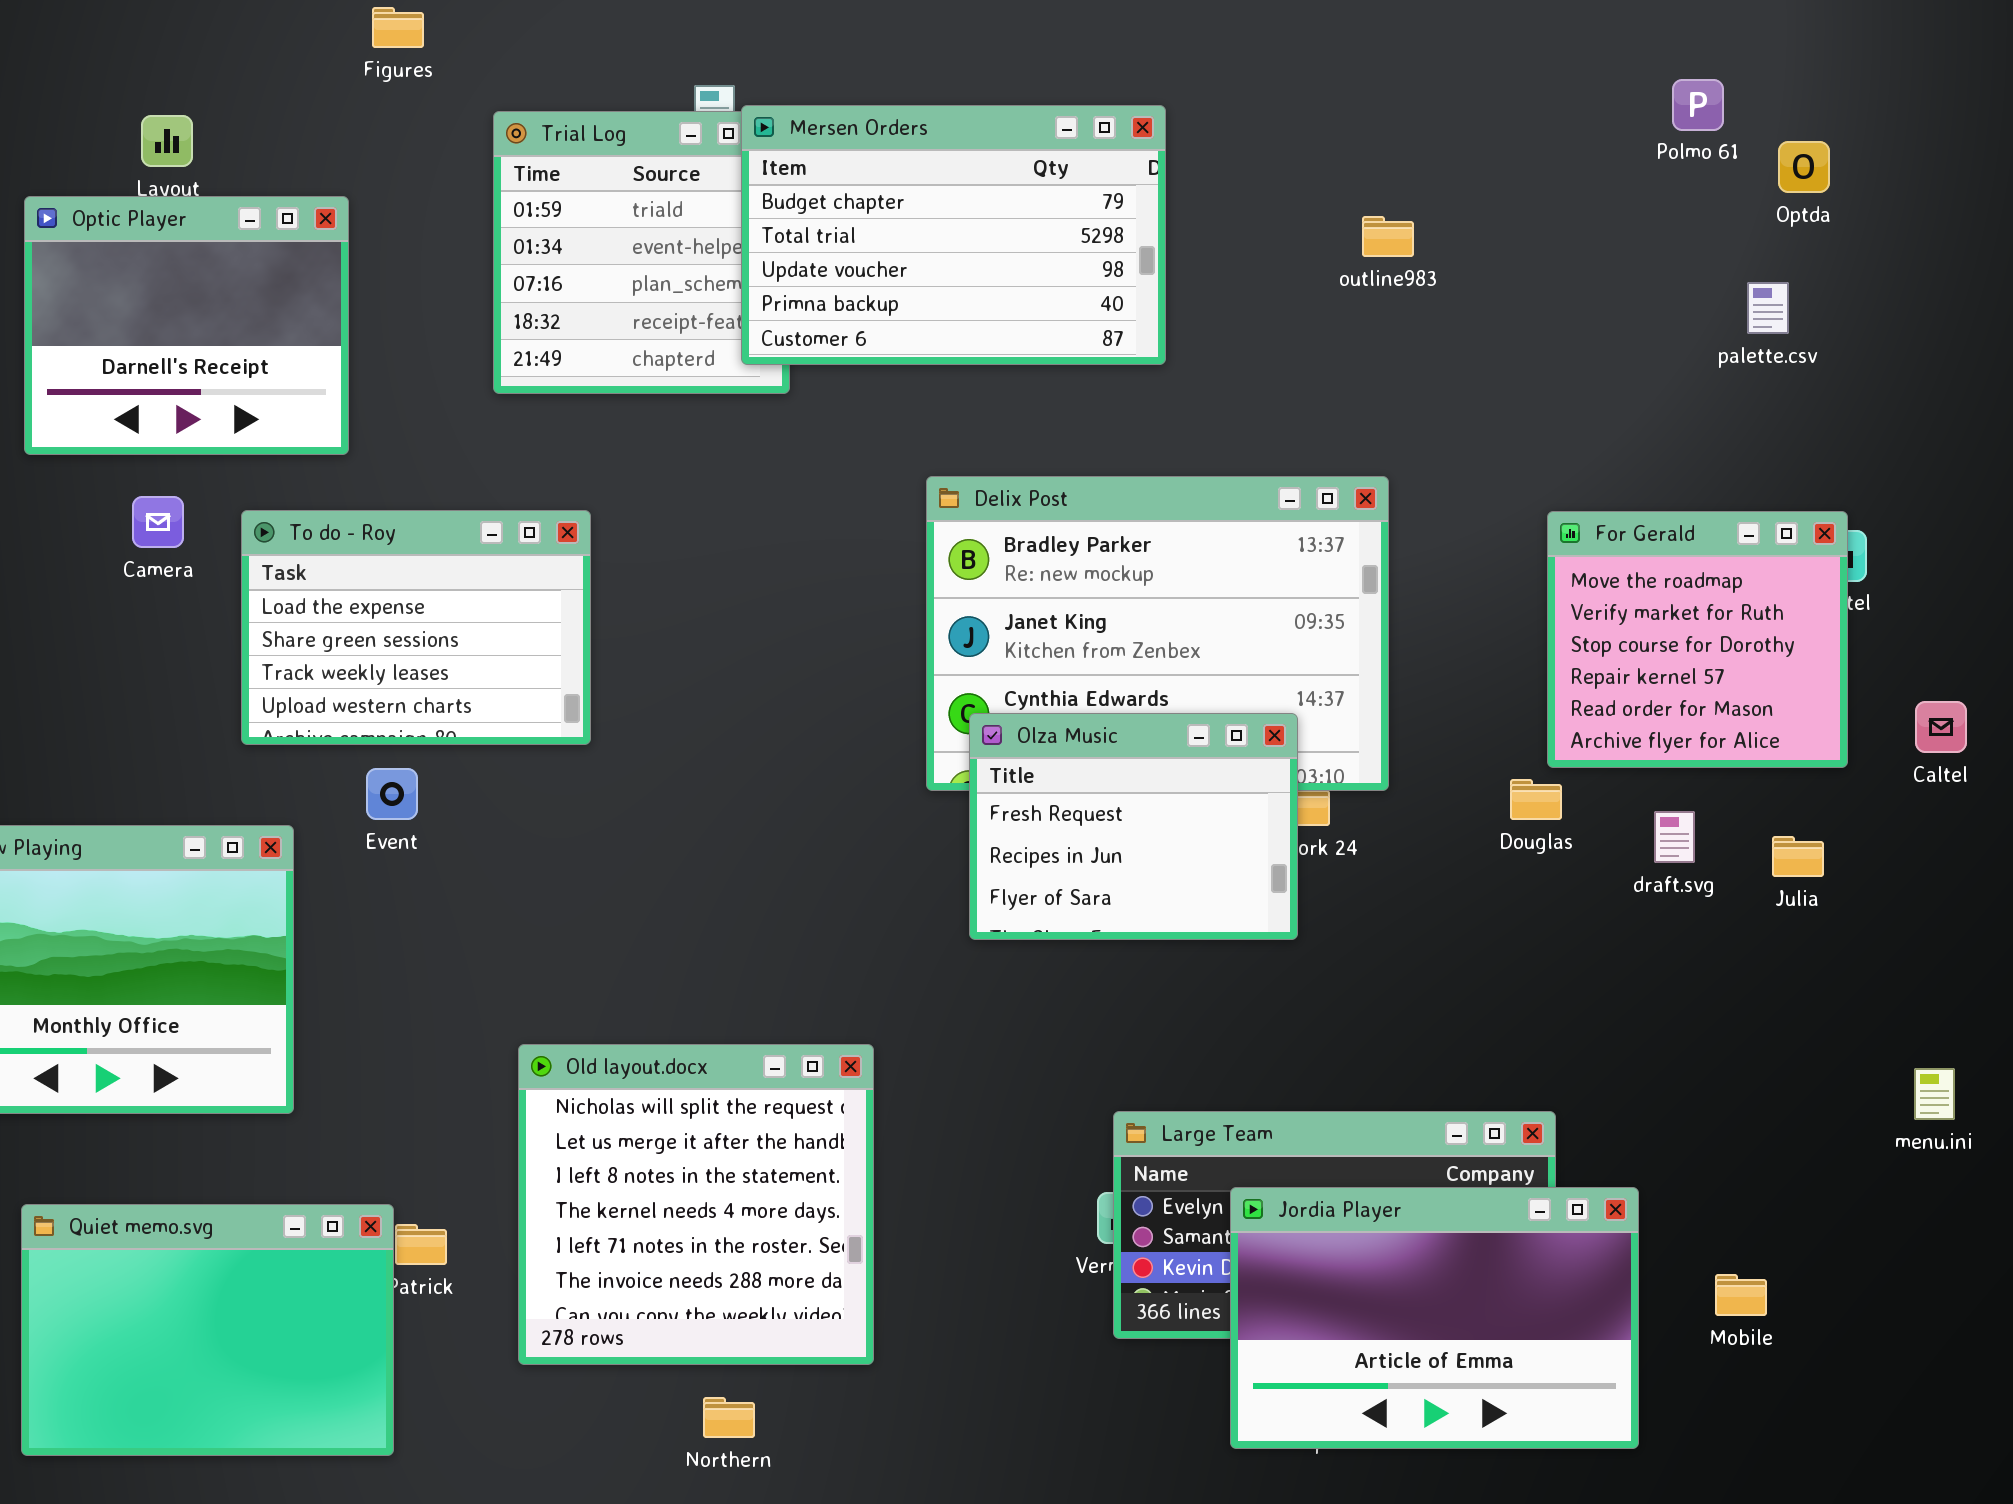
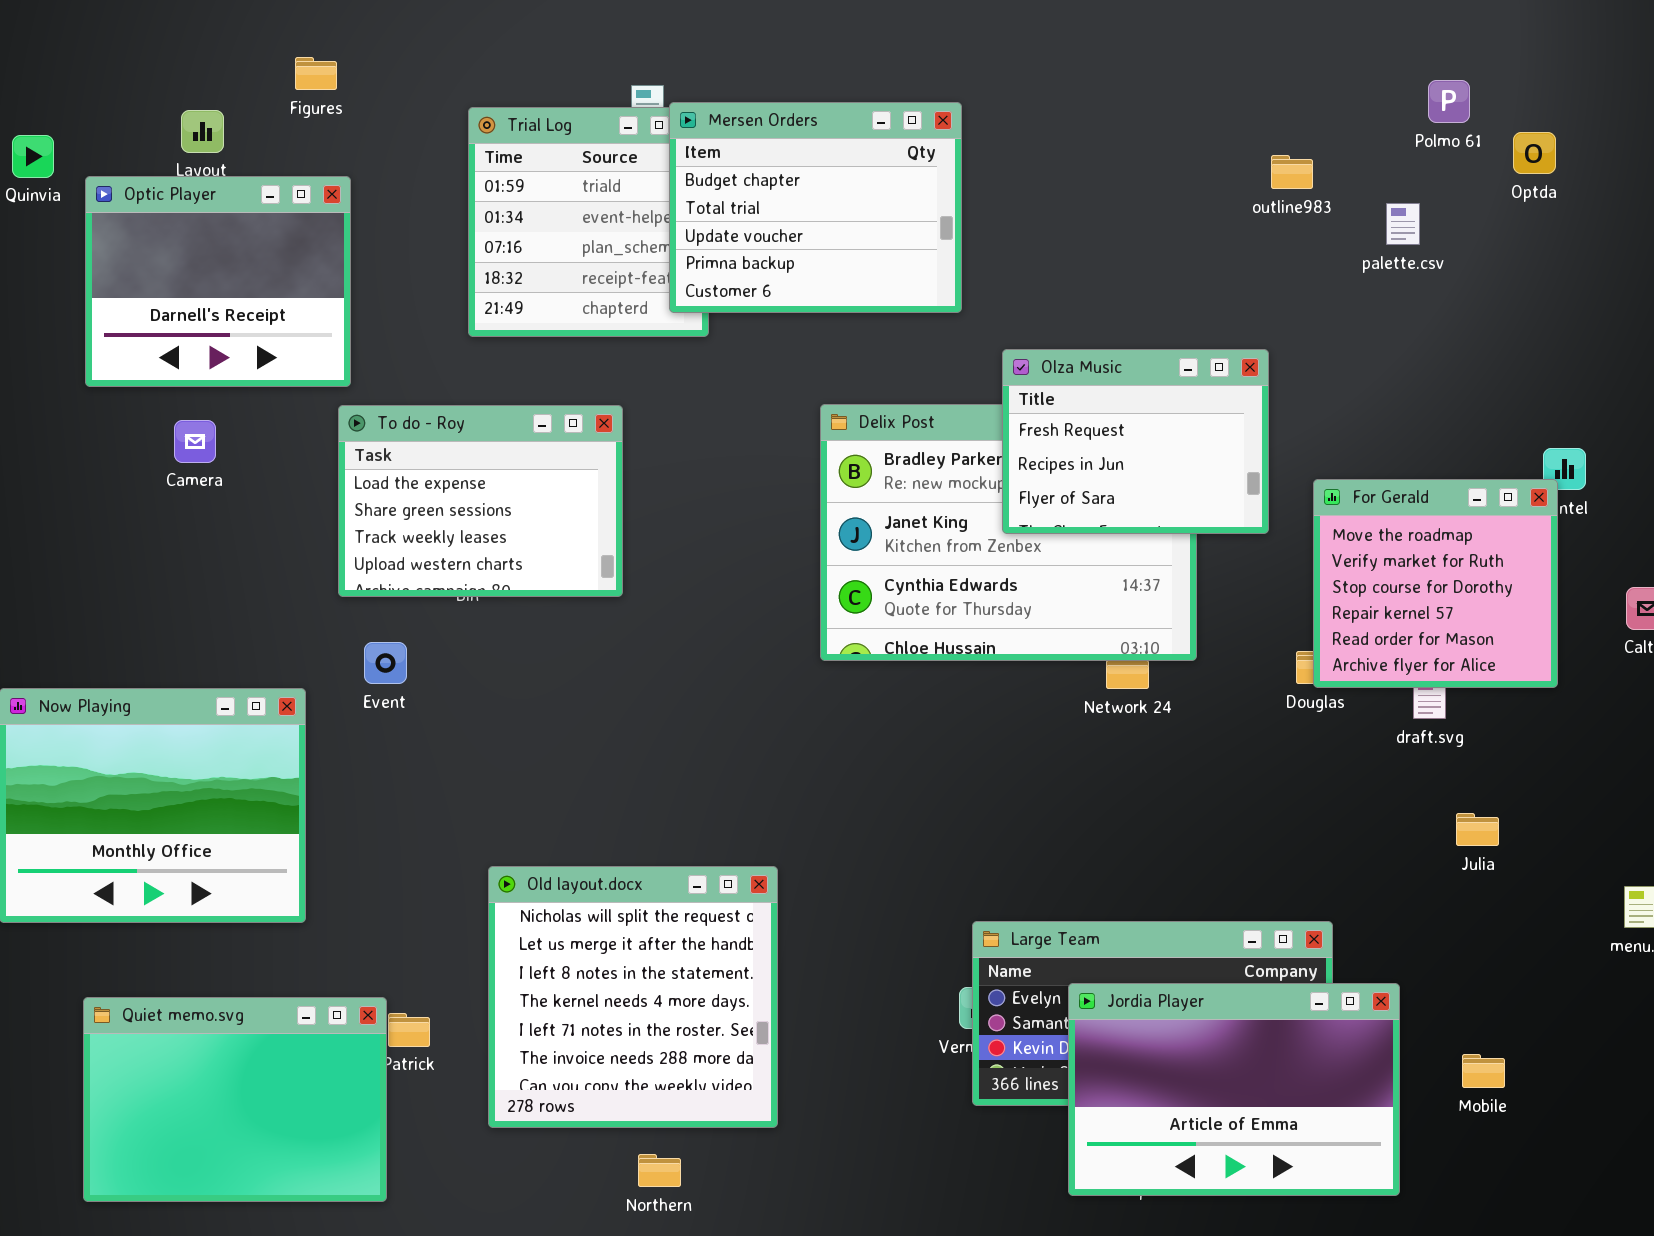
Figures: [372,7,424,48] -> [295,57,337,90], moved
Mersen Orders: [741,105,1166,365] -> [669,102,962,313], resized
outline983: [1362,216,1414,257] -> [1271,155,1313,189], moved
palette.csv: [1747,282,1789,334] -> [1386,203,1420,245], moved
To do - Roy: [241,510,591,745] -> [338,405,623,597], moved
For Gerald: [1547,511,1848,768] -> [1313,479,1558,688], moved
Olza Music: [969,713,1298,940] -> [1002,349,1269,534], moved
Julia: [1772,836,1824,877] -> [1456,813,1499,846], moved

